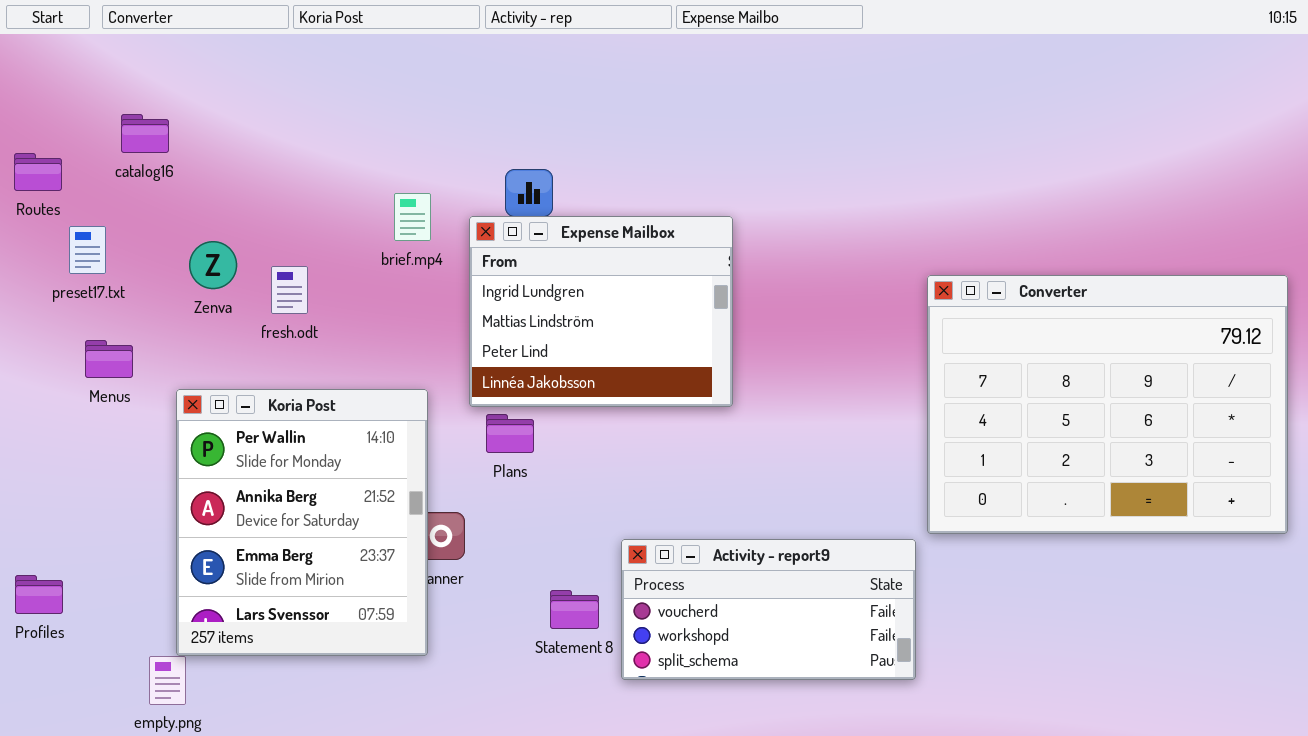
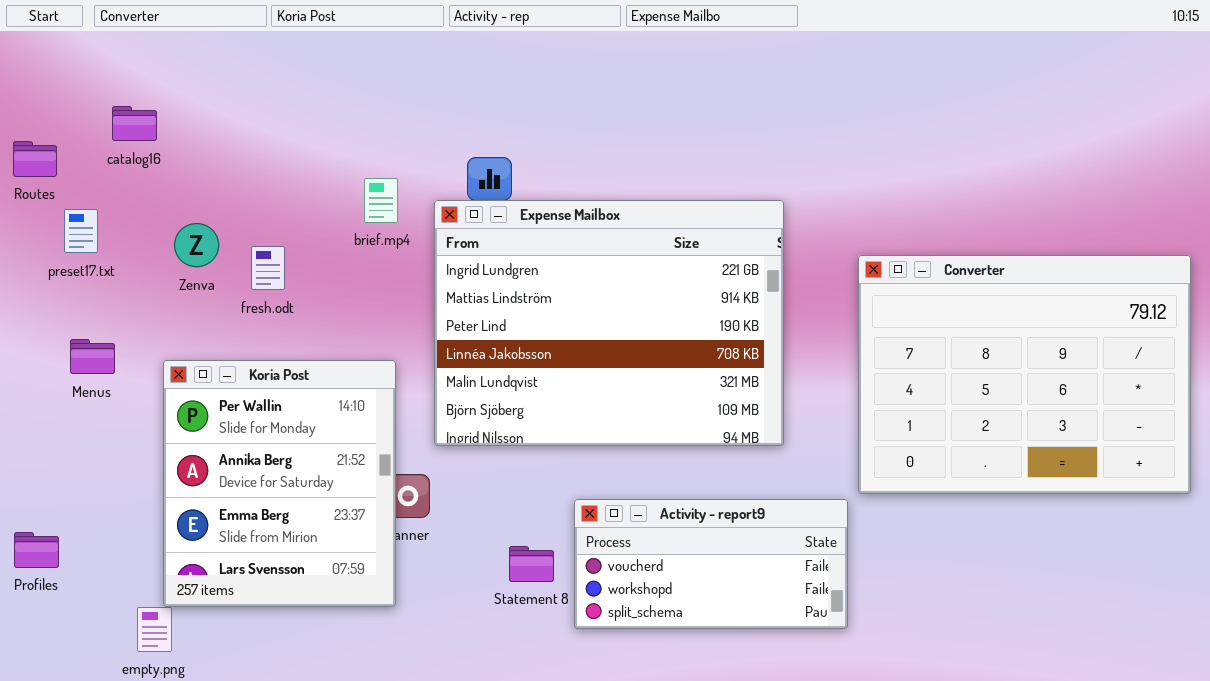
Expense Mailbox: [469,216,733,407] -> [434,200,784,446], resized
Menus: [85,340,133,378] -> [70,339,115,374], moved

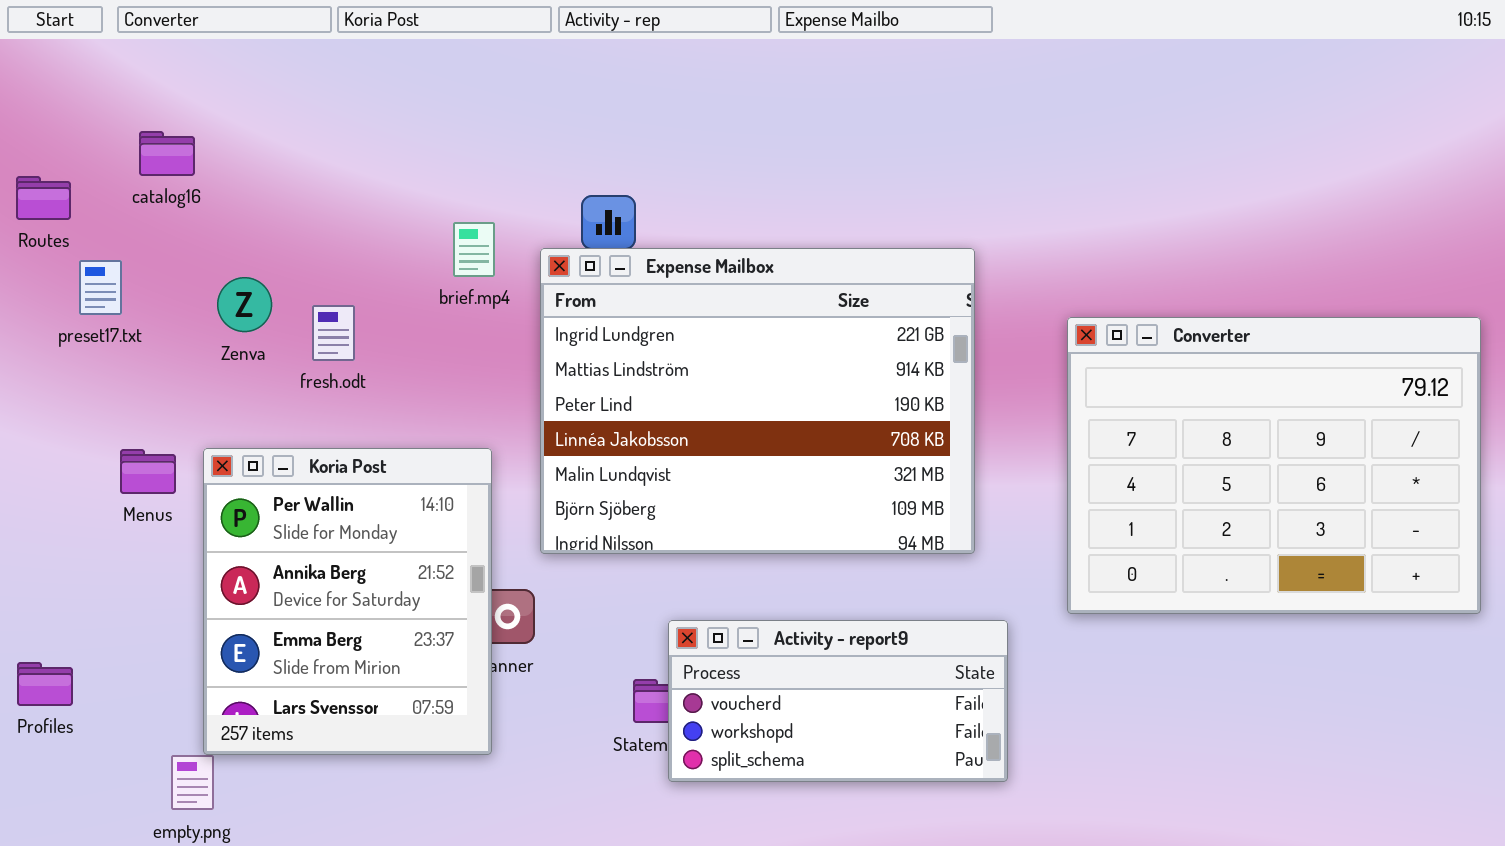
Menus: [70,339,115,374] -> [120,449,176,494], moved
Activity - report9: [574,499,848,629] -> [668,620,1008,782], moved

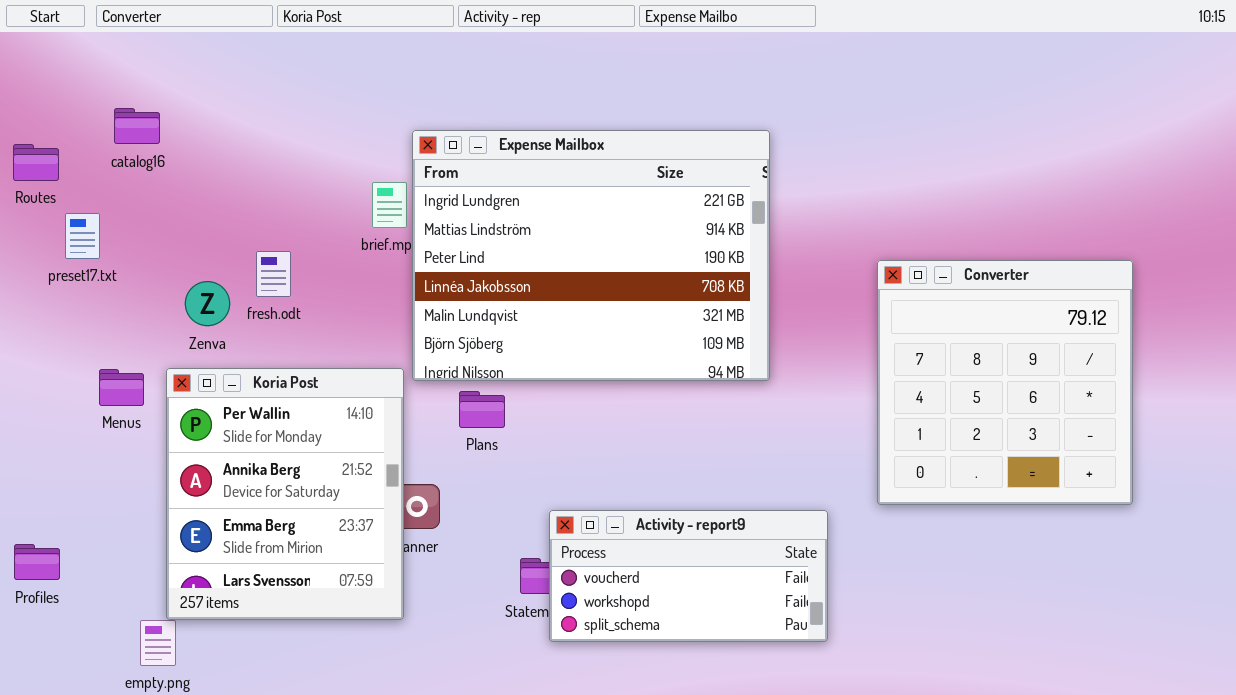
Expense Mailbox: [540,248,975,554] -> [412,130,770,381], moved
Zenva: [217,277,272,332] -> [185,281,230,326], moved
Converter: [1067,317,1481,614] -> [877,260,1133,505], resized

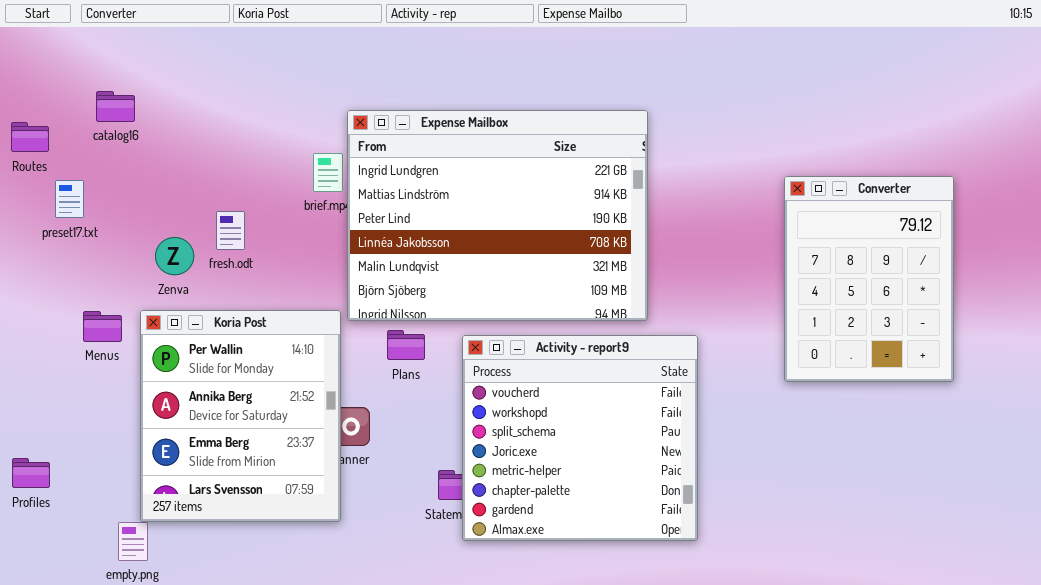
Converter: [877,260,1133,505] -> [784,176,954,382], moved, resized
Activity - report9: [549,510,828,642] -> [462,335,698,541], resized

